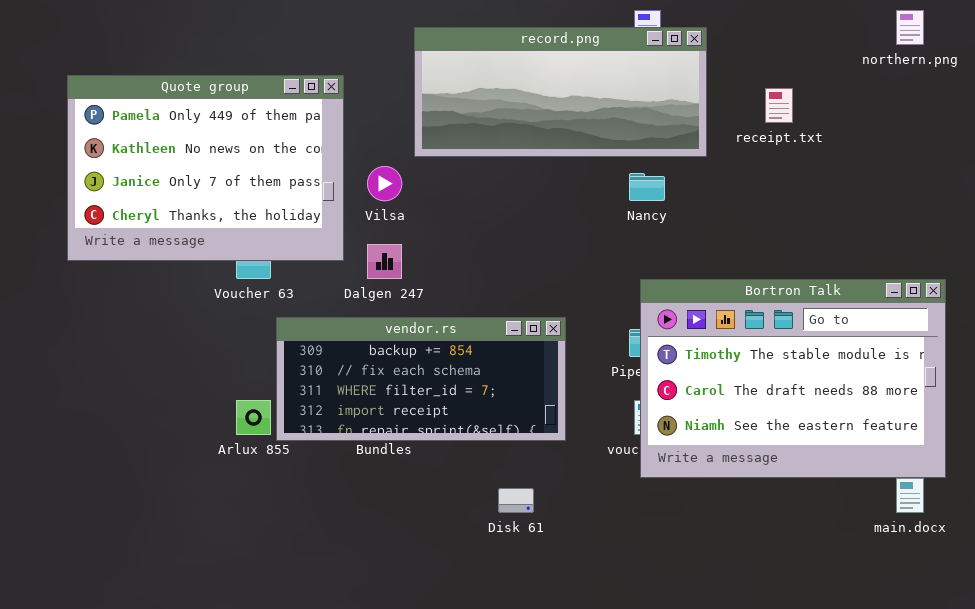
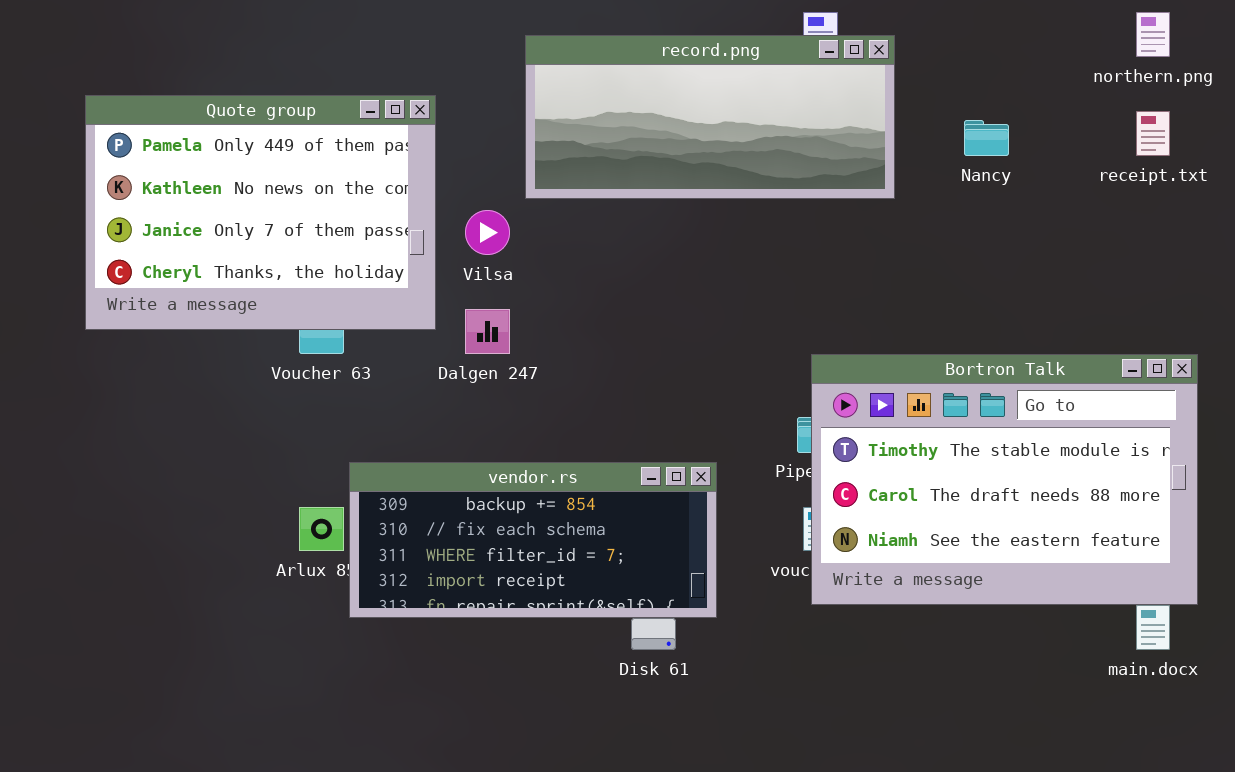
receipt.txt: [765,88,793,123] -> [1136,111,1170,156], moved
Nancy: [629,173,665,201] -> [964,120,1009,156], moved
vendor.rs: [276,317,566,441] -> [349,462,717,618], moved

